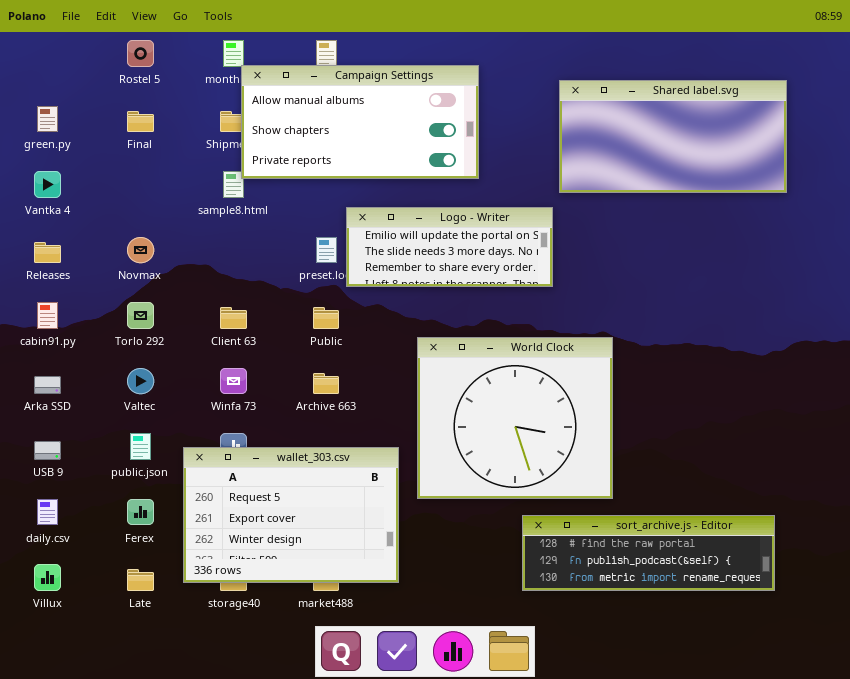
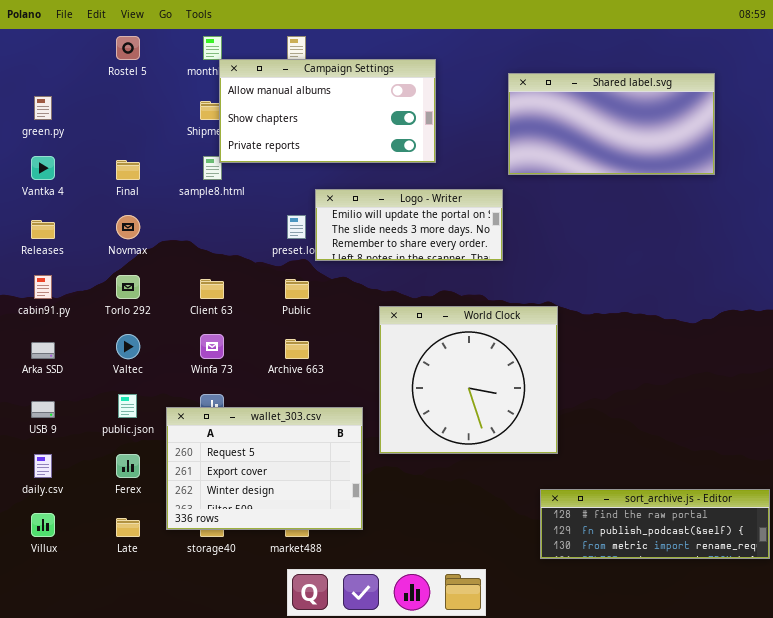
Final: [127,111,154,132] -> [116,160,140,180], moved
sort_archive.js - Editor: [522,515,775,591] -> [540,489,770,559], moved

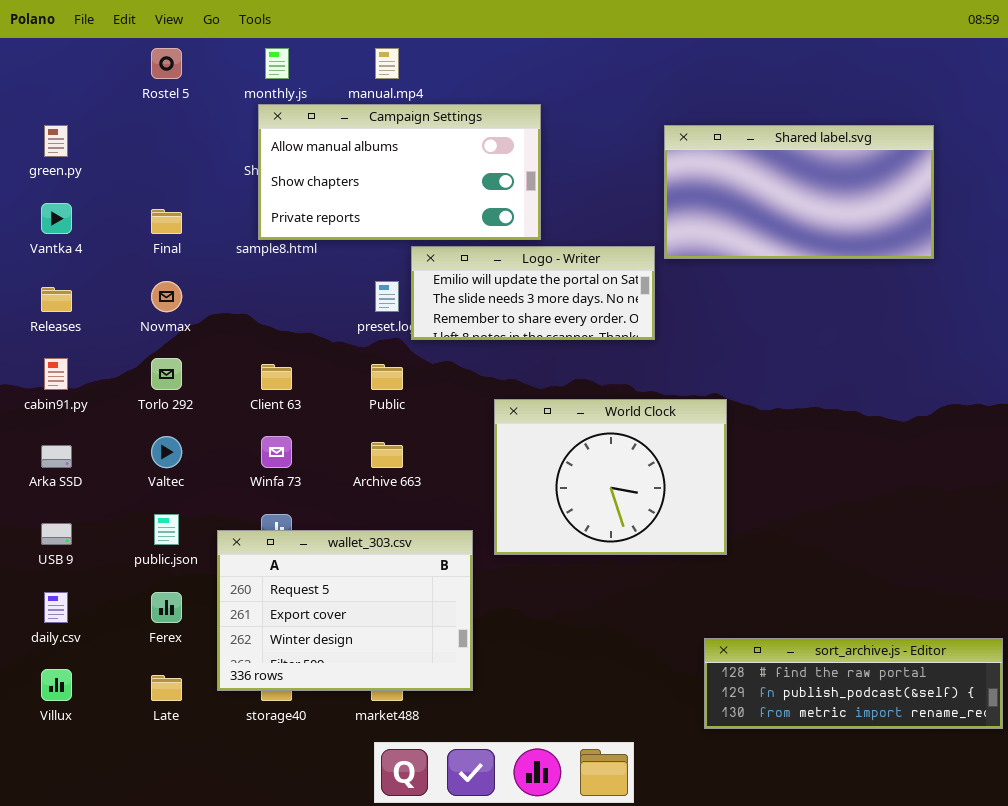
Campaign Settings: [219,59,436,163] -> [258,104,541,240], moved
Shared label.svg: [508,73,715,175] -> [664,125,934,259], moved
World Clock: [379,306,558,454] -> [494,399,727,555], resized

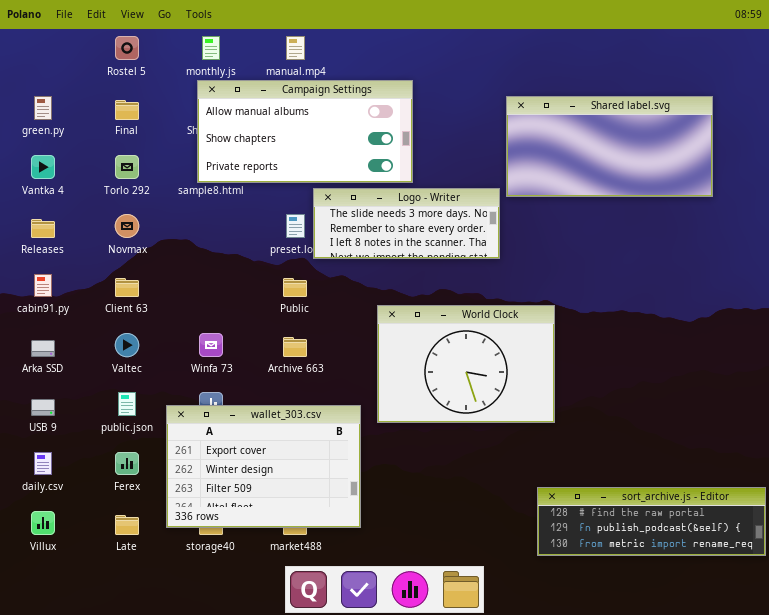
Final: [151,209,182,234] -> [115,100,139,120], moved
Logo - Writer: [411,246,655,340] -> [313,188,500,259], scrolled down 1 row
Torlo 292: [151,358,182,390] -> [115,155,139,179], moved
Client 63: [261,364,292,390] -> [115,278,139,297], moved
wallet_303.csv: [217,530,473,691] -> [166,405,361,528], scrolled down 1 row

